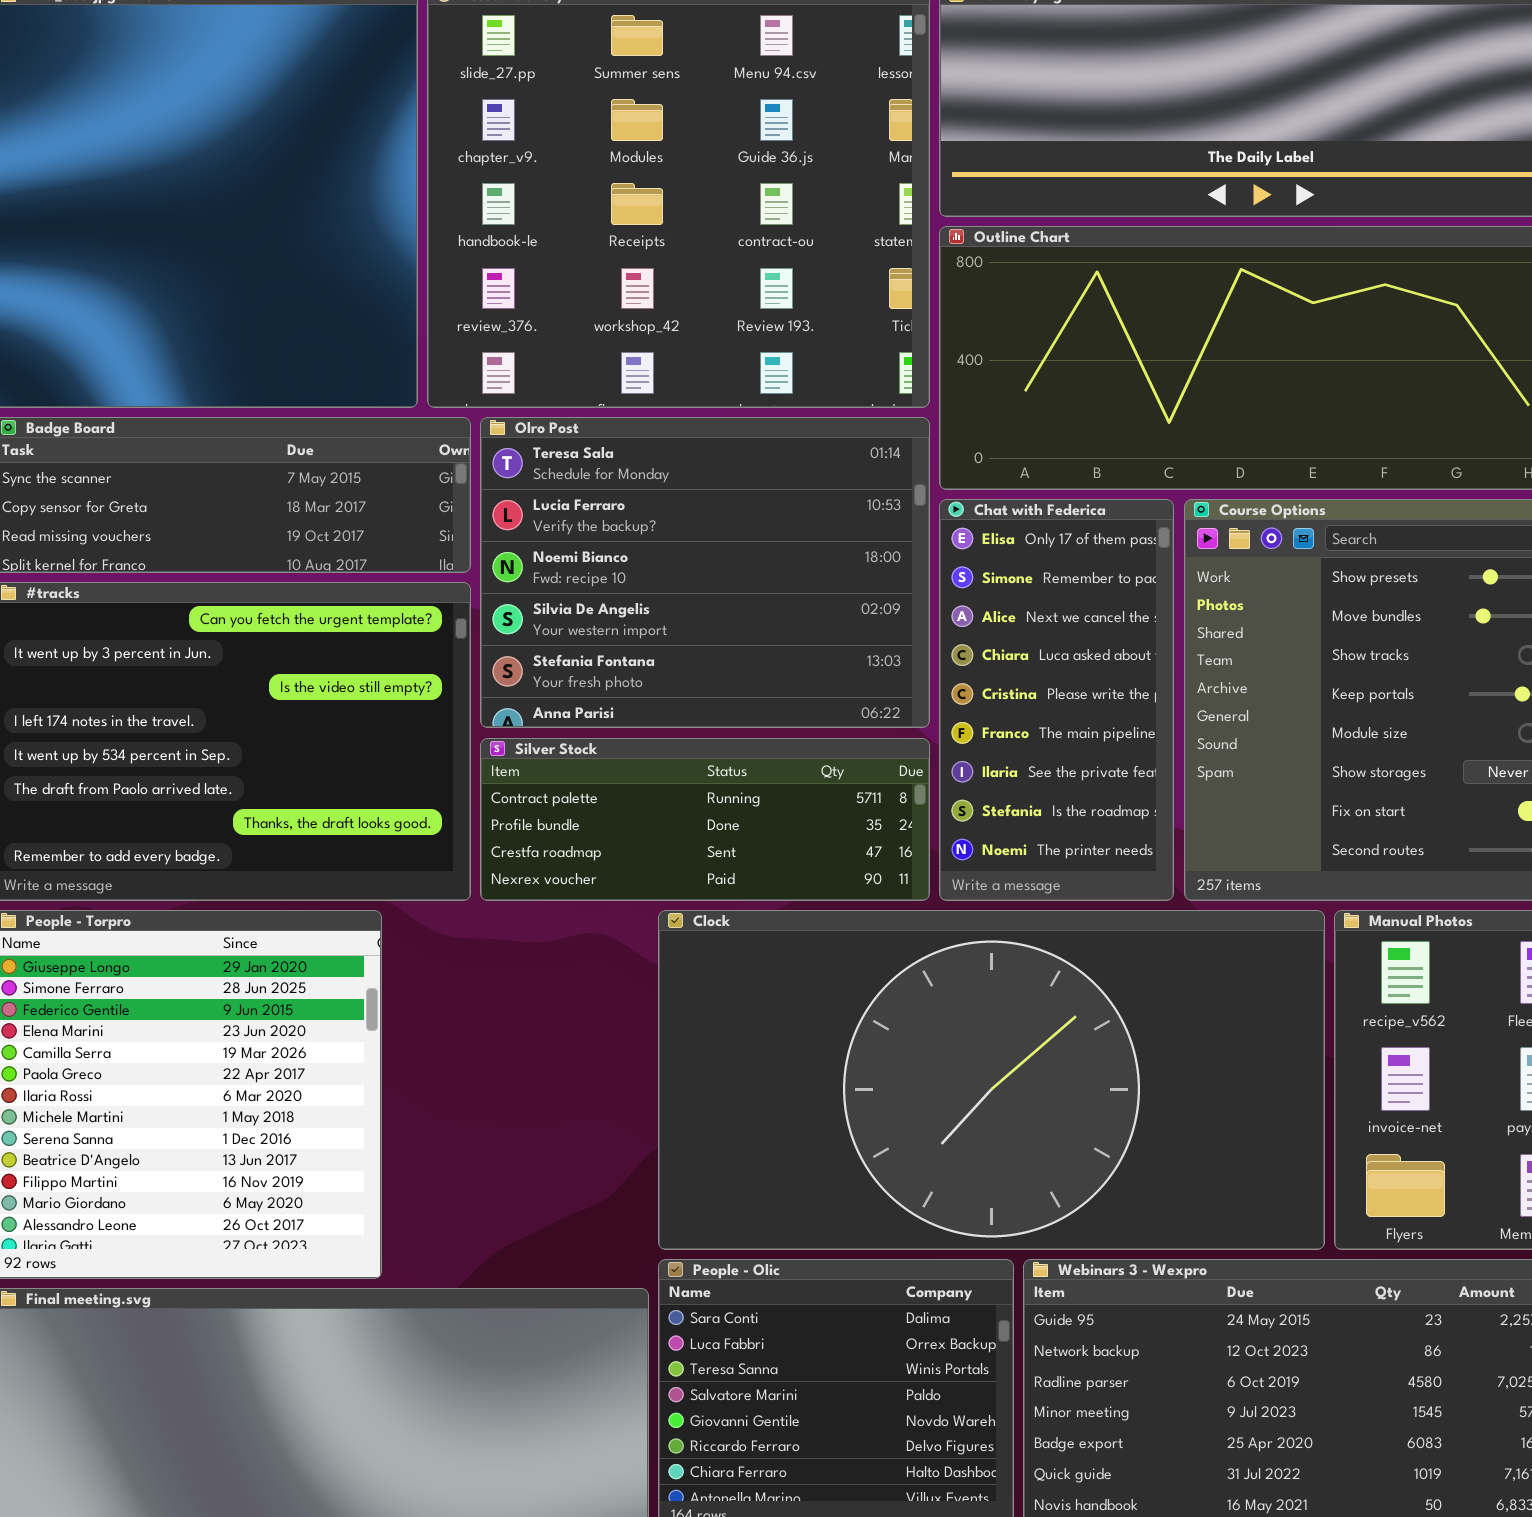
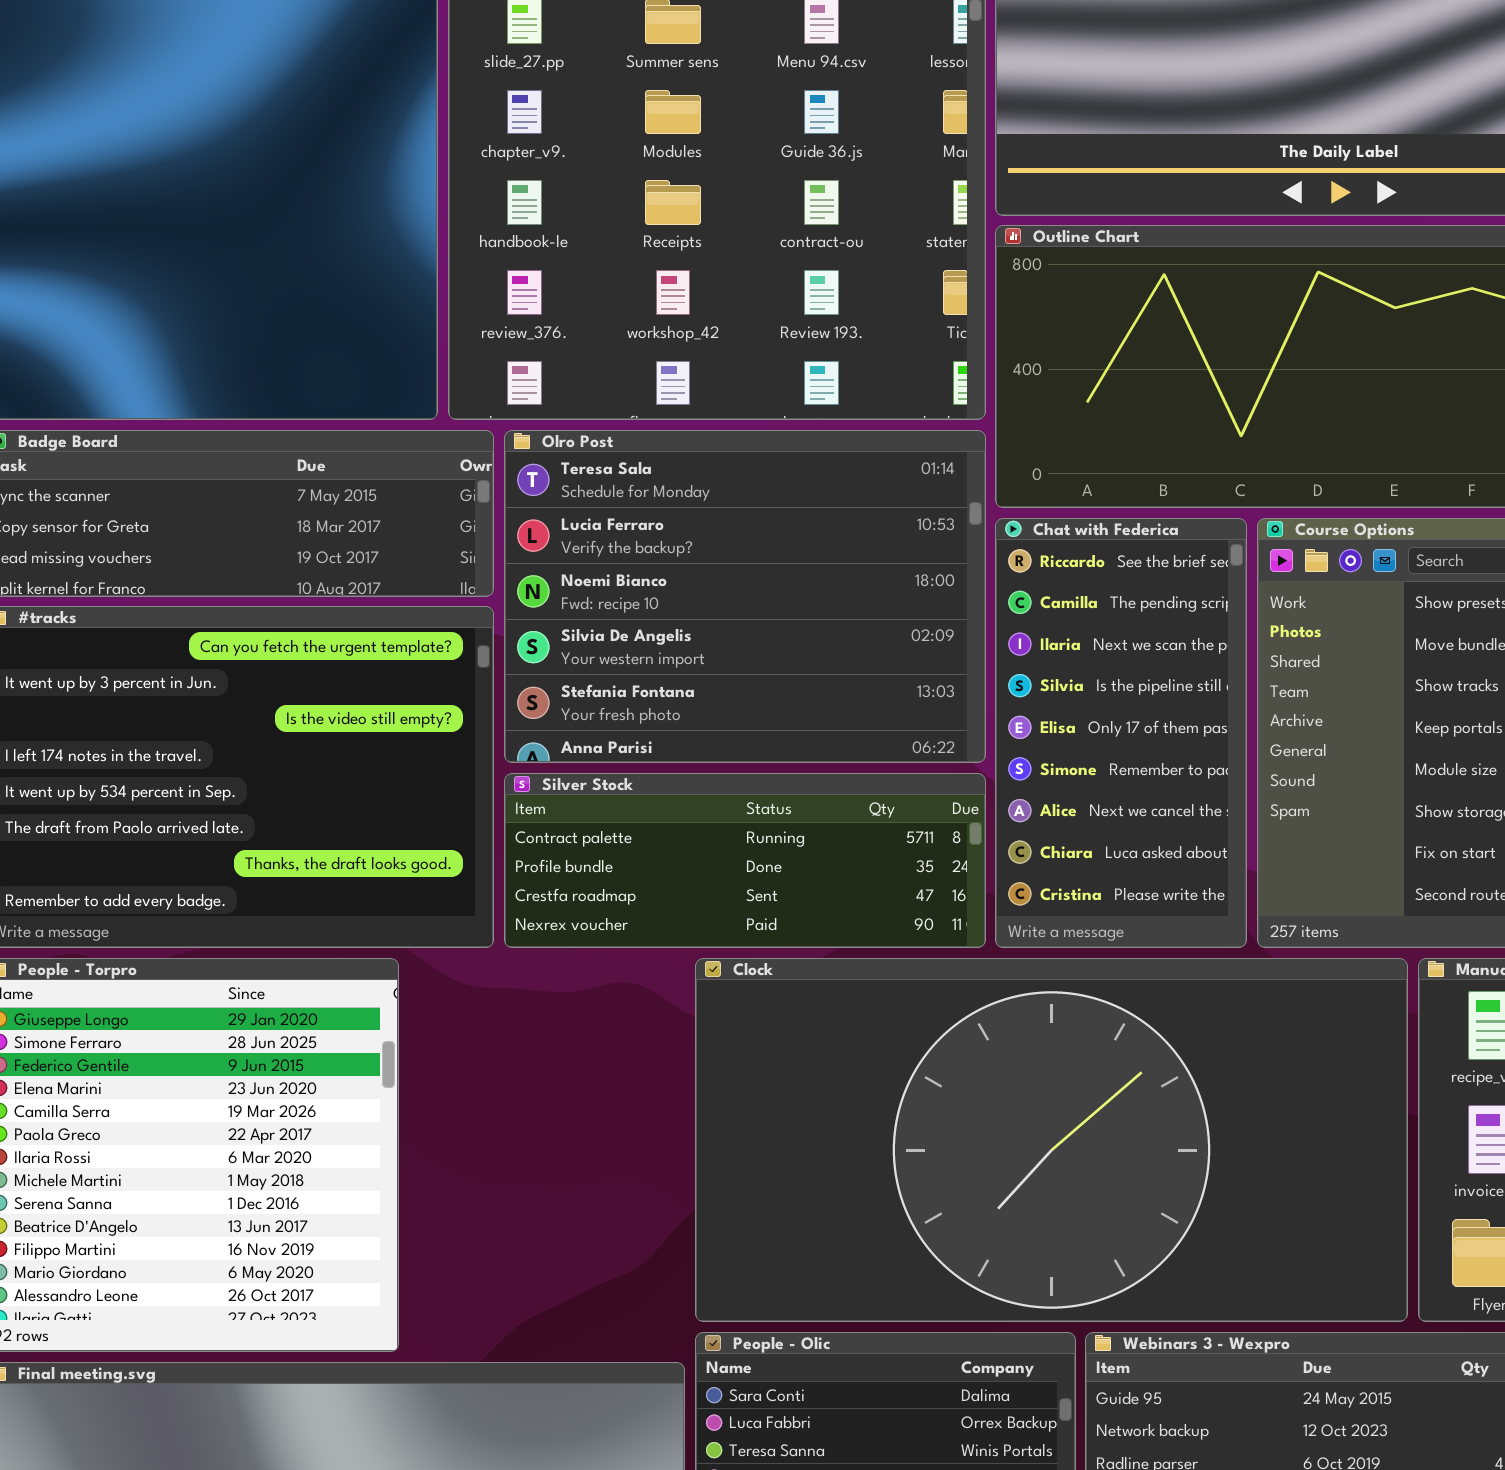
Chat with Federica: [939,499,1174,901] -> [995,518,1247,948], scrolled up 4 rows

